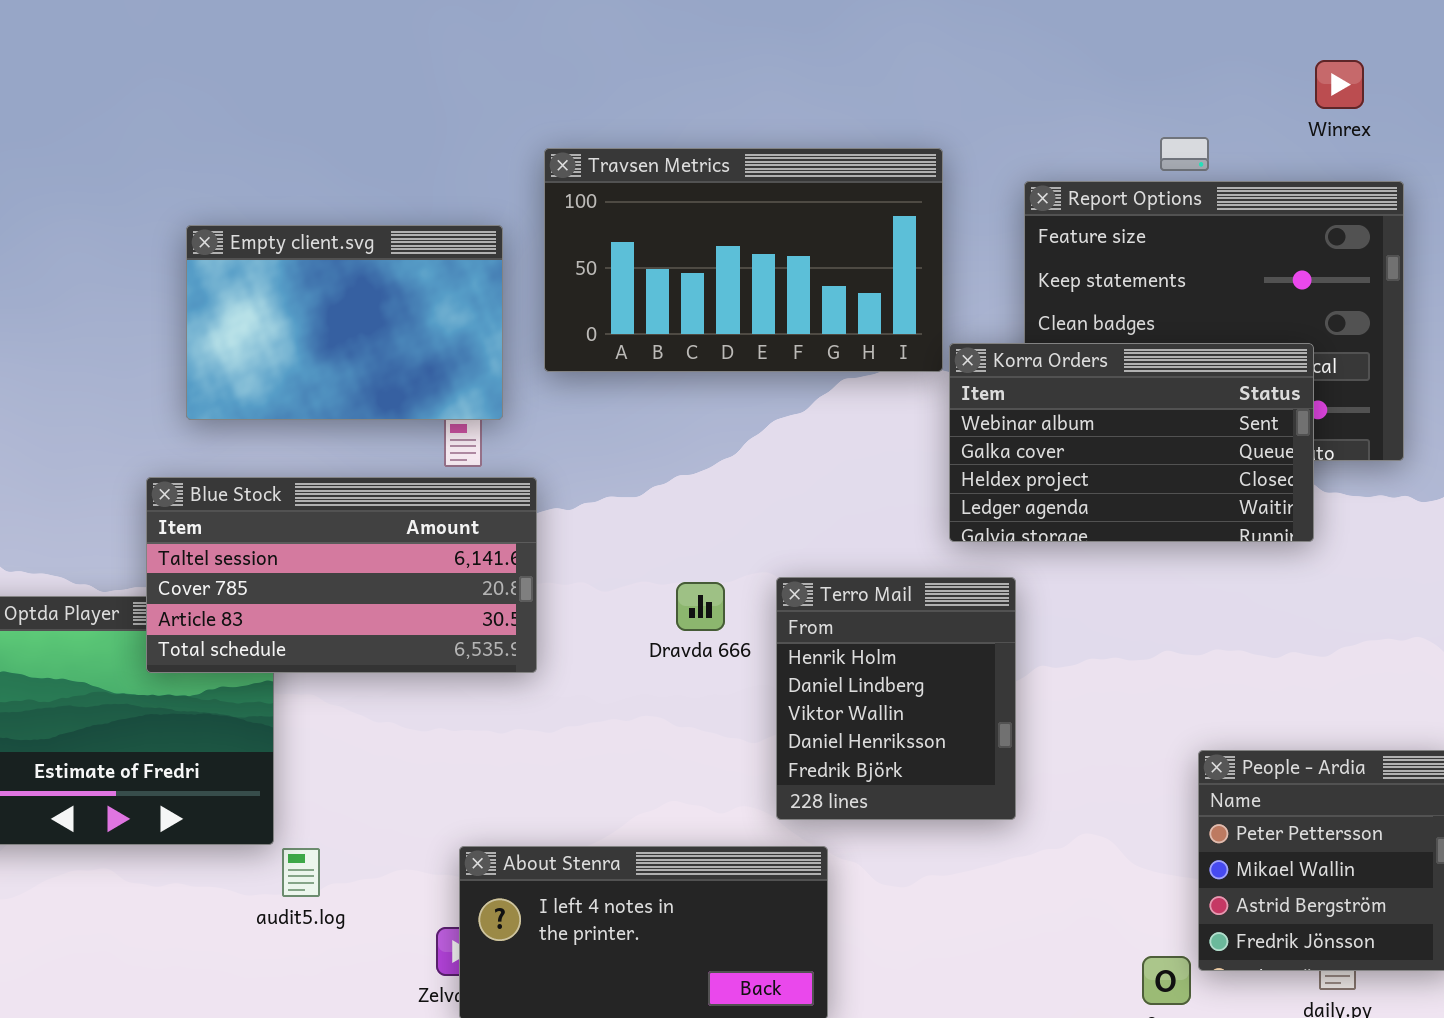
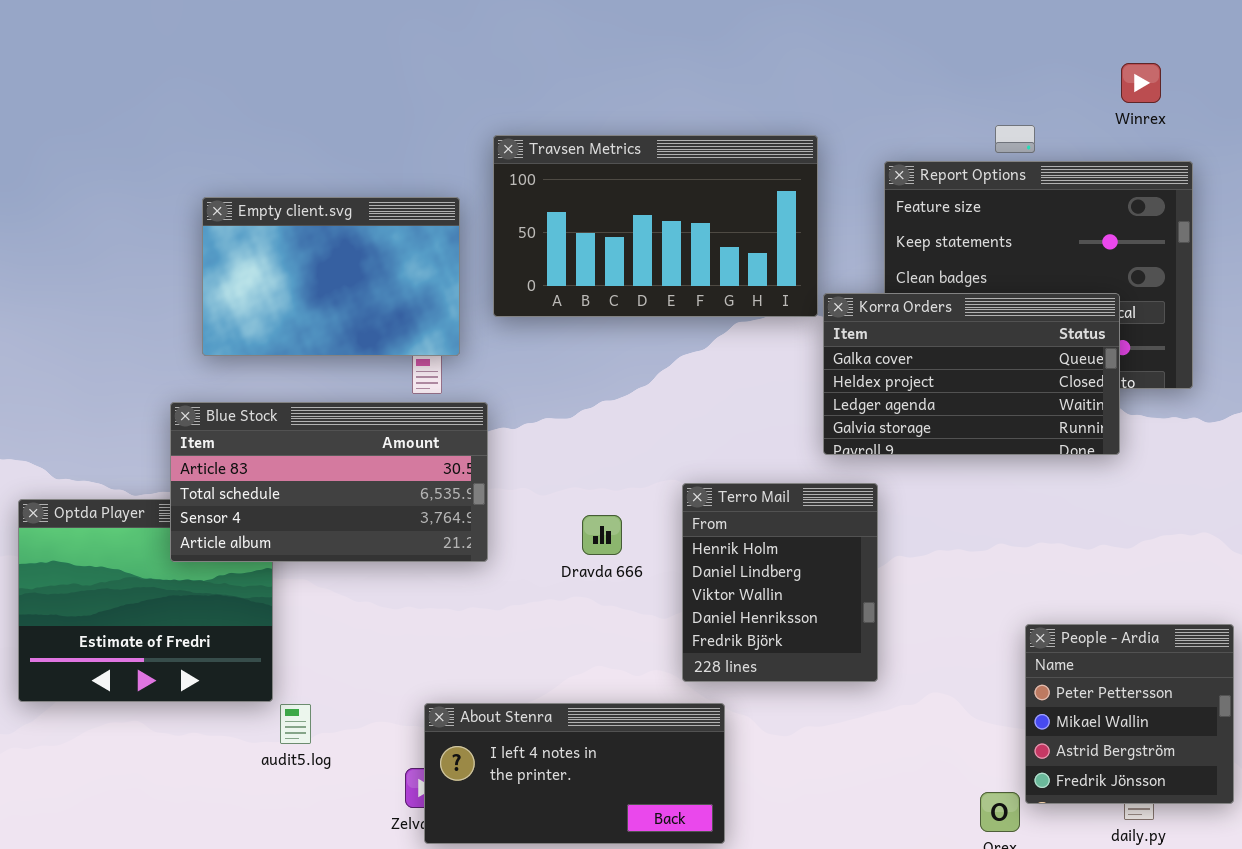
Korra Orders: [949,343,1314,542] -> [823,293,1120,455], scrolled down 1 row
Blue Stock: [146,477,537,673] -> [170,402,488,562], scrolled down 2 rows
Dravda 666: [676,582,725,631] -> [582,515,622,555], moved

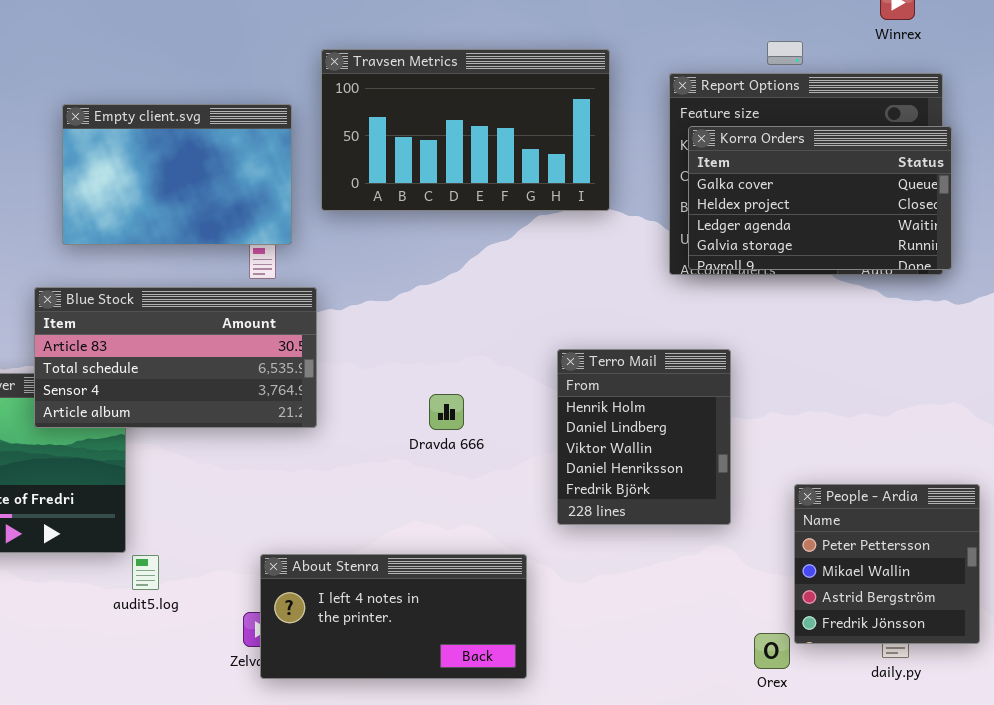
Korra Orders: [823,293,1120,455] -> [688,126,952,270], moved
Terro Mail: [682,483,878,682] -> [557,349,731,525], moved
Dravda 666: [582,515,622,555] -> [429,394,464,430], moved

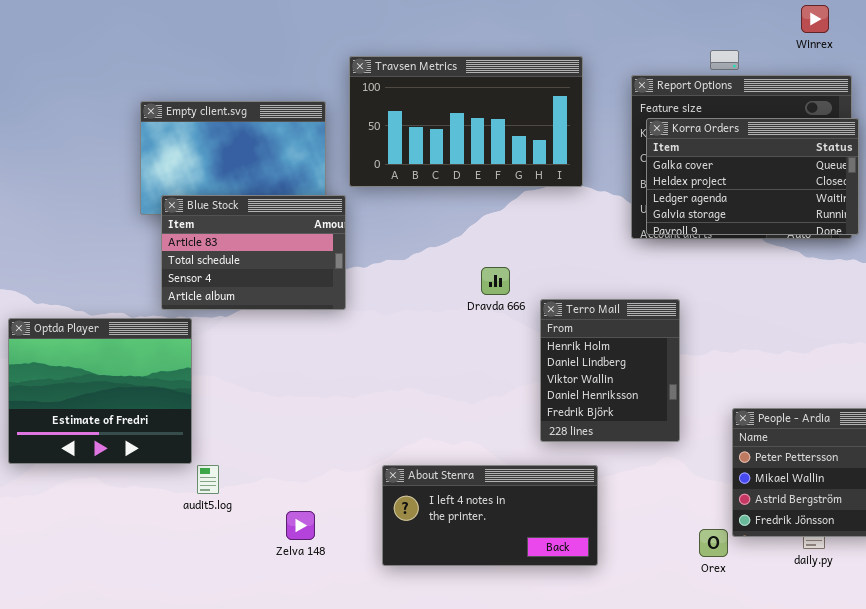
Blue Stock: [34,287,317,428] -> [161,195,346,310], moved, resized
Dravda 666: [429,394,464,430] -> [481,267,510,295], moved
About Stenra: [260,554,527,679] -> [382,465,598,566], moved

